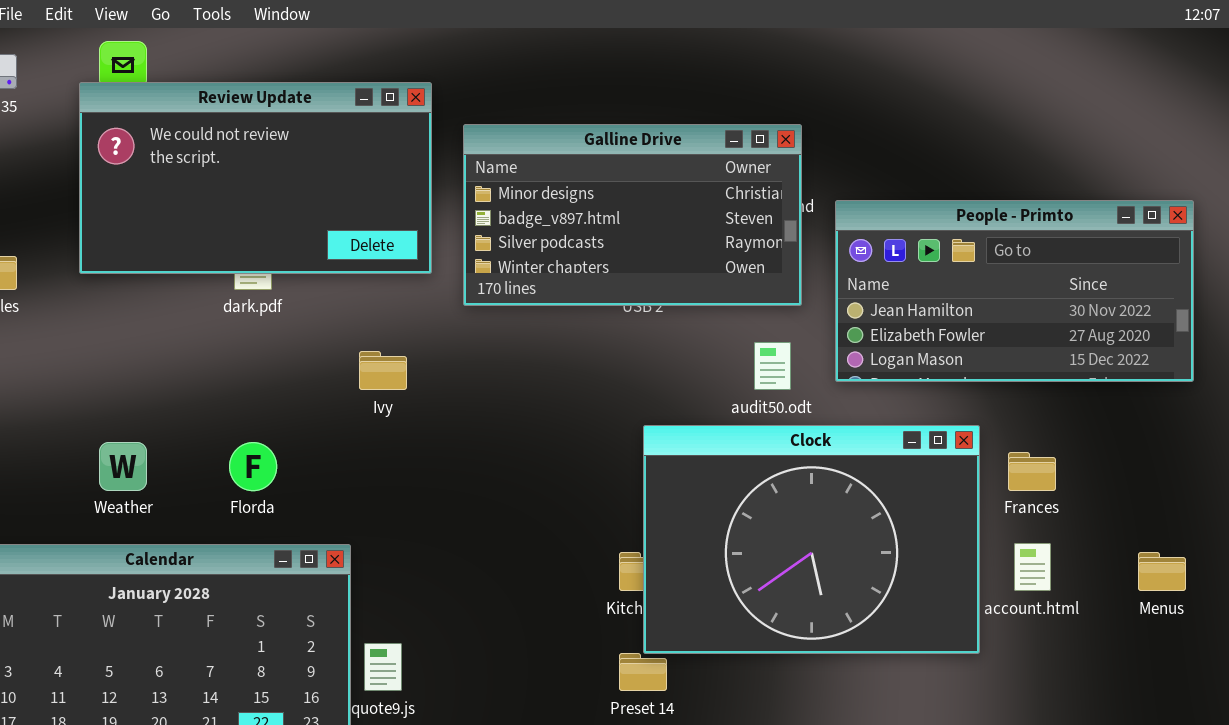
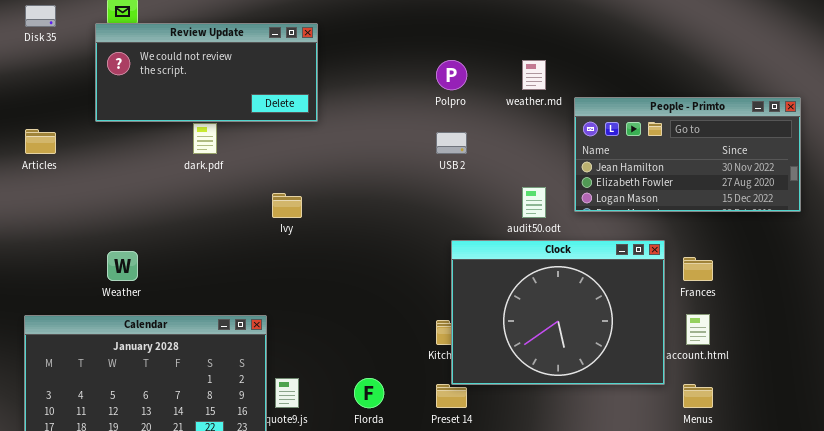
Review Update: [79,82,432,274] -> [95,23,318,122], resized
Galline Drive: [463,124,802,306] -> none, closed
Florda: [229,442,277,491] -> [354,378,384,408], moved
Menus: [1138,552,1186,591] -> [683,384,713,408], moved

